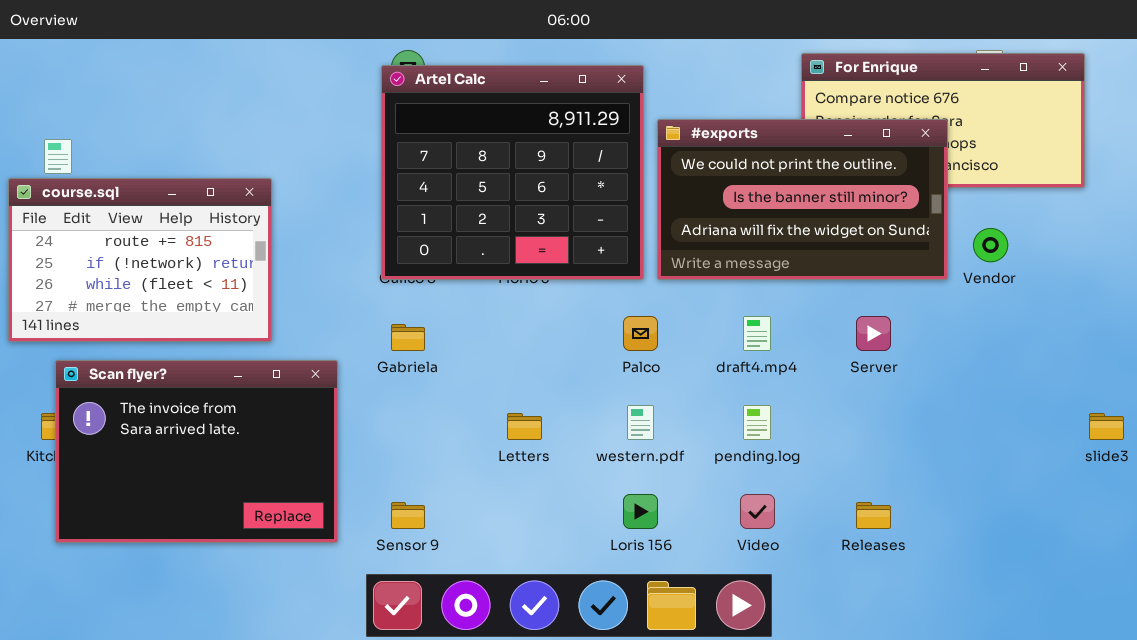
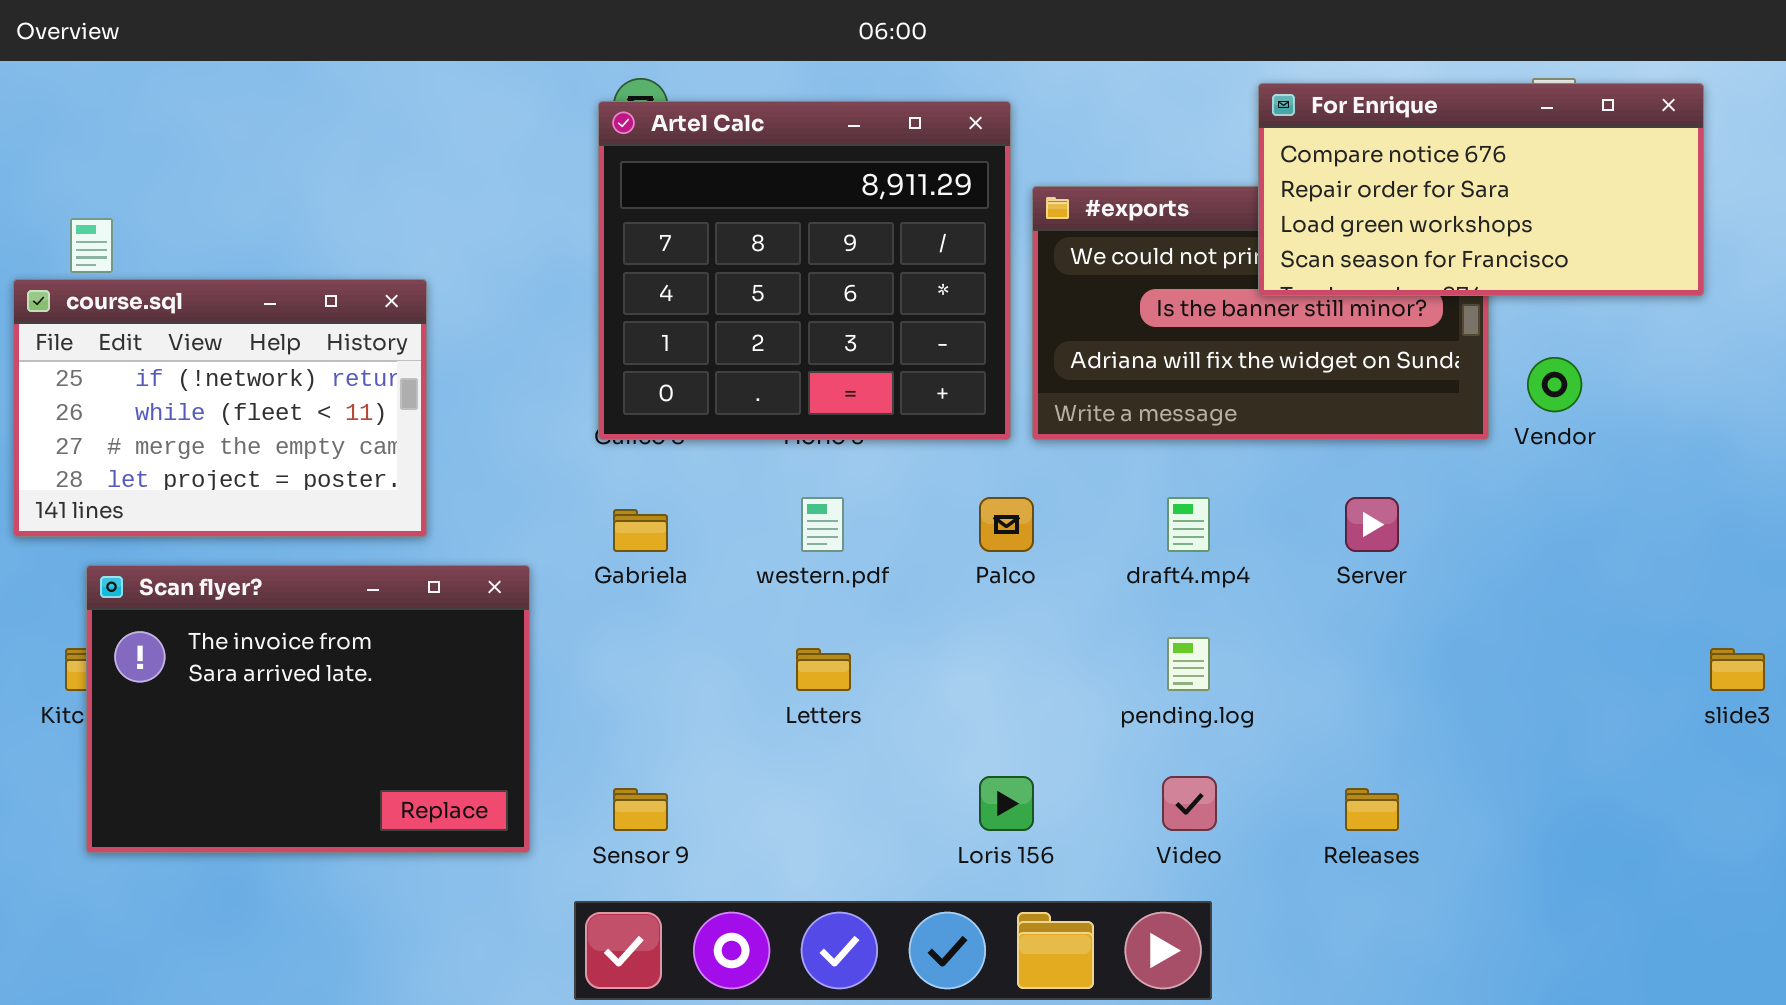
For Enrique: [801,53,1085,188] -> [1258,83,1704,296], raised
course.sql: [8,178,272,342] -> [13,279,427,537], scrolled down 1 row
western.pdf: [627,405,654,440] -> [801,497,844,552], moved

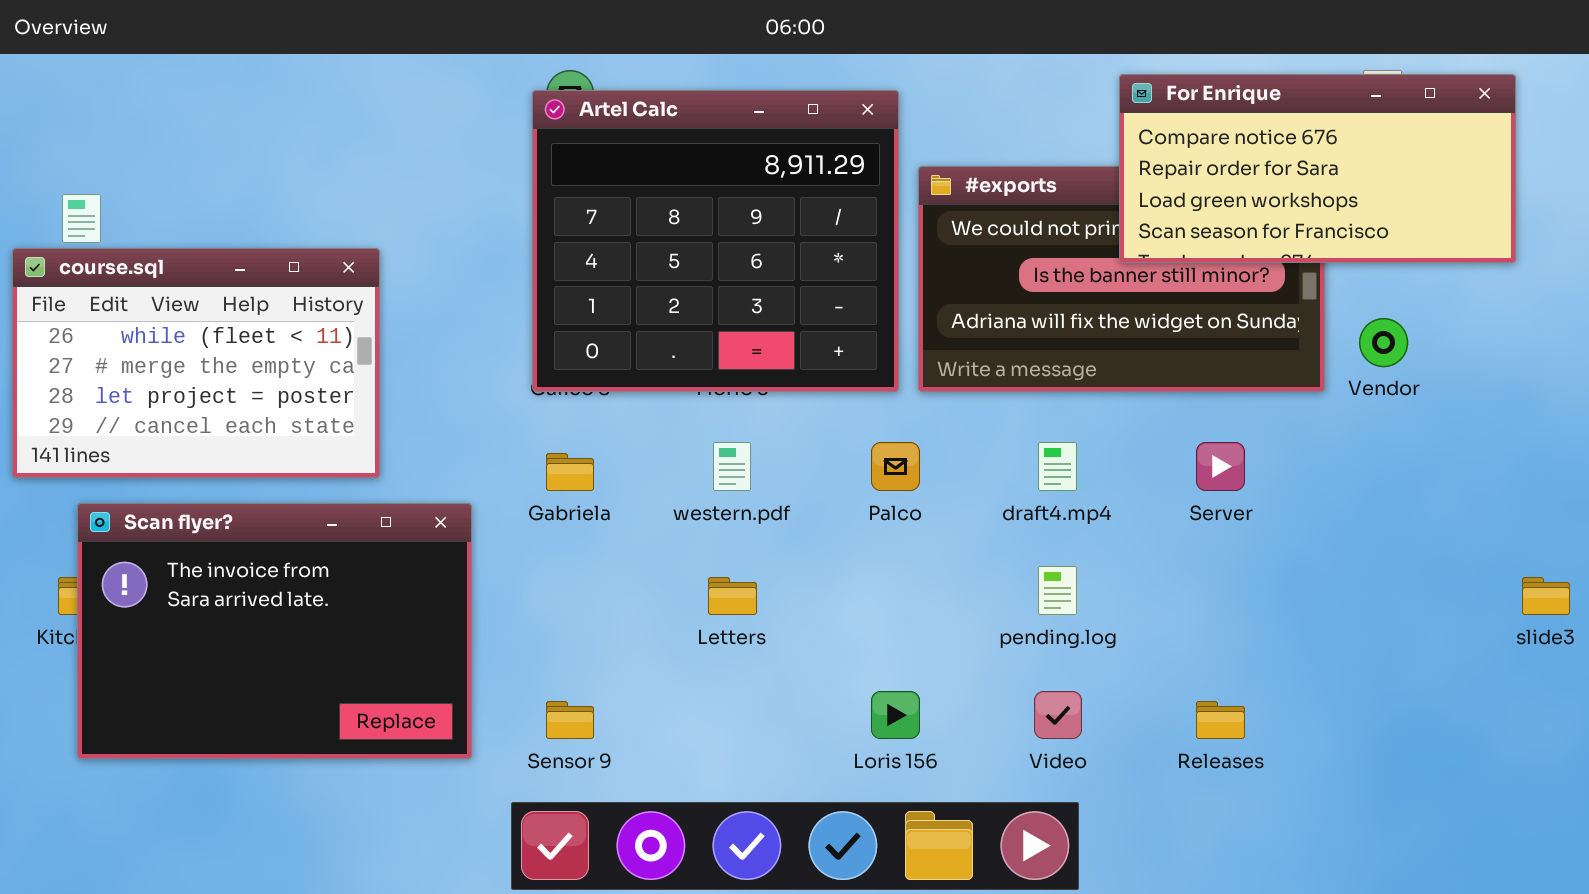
course.sql: [13,279,427,537] -> [12,248,380,478], scrolled down 1 row

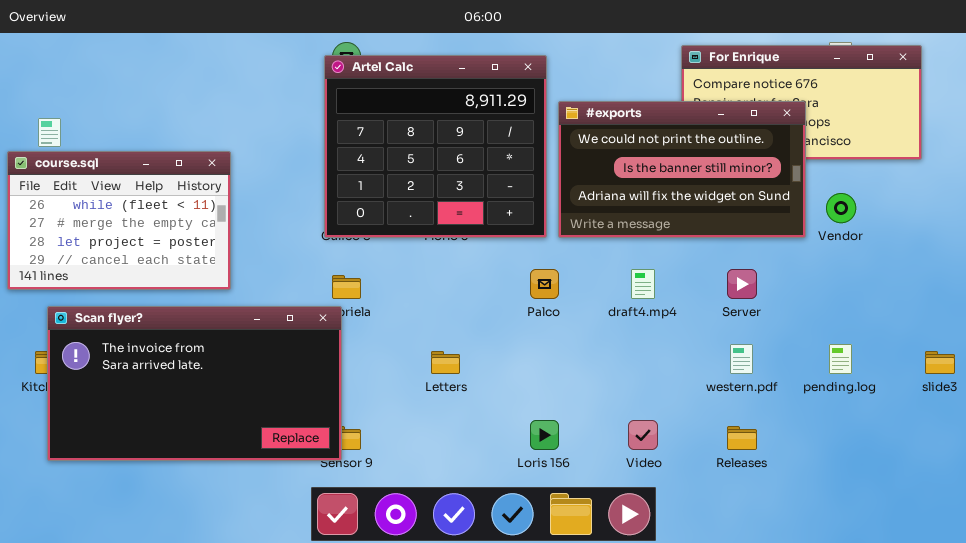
#exports: [918,166,1325,392] -> [558,101,806,238], raised
western.pdf: [713,442,751,491] -> [730,344,753,374], moved
Scan flyer?: [77,503,472,759] -> [47,306,342,461], resized
pending.log: [1038,566,1077,615] -> [829,344,852,374], moved

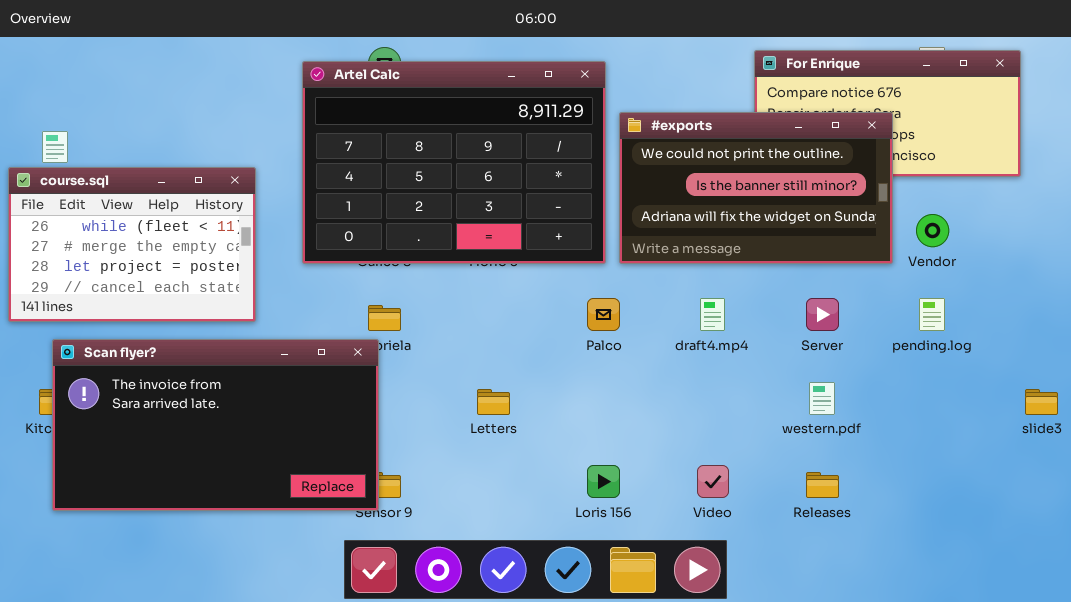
Artel Calc: [324,55,547,238] -> [302,61,606,264], resized
pending.log: [829,344,852,374] -> [919,298,945,331], moved

